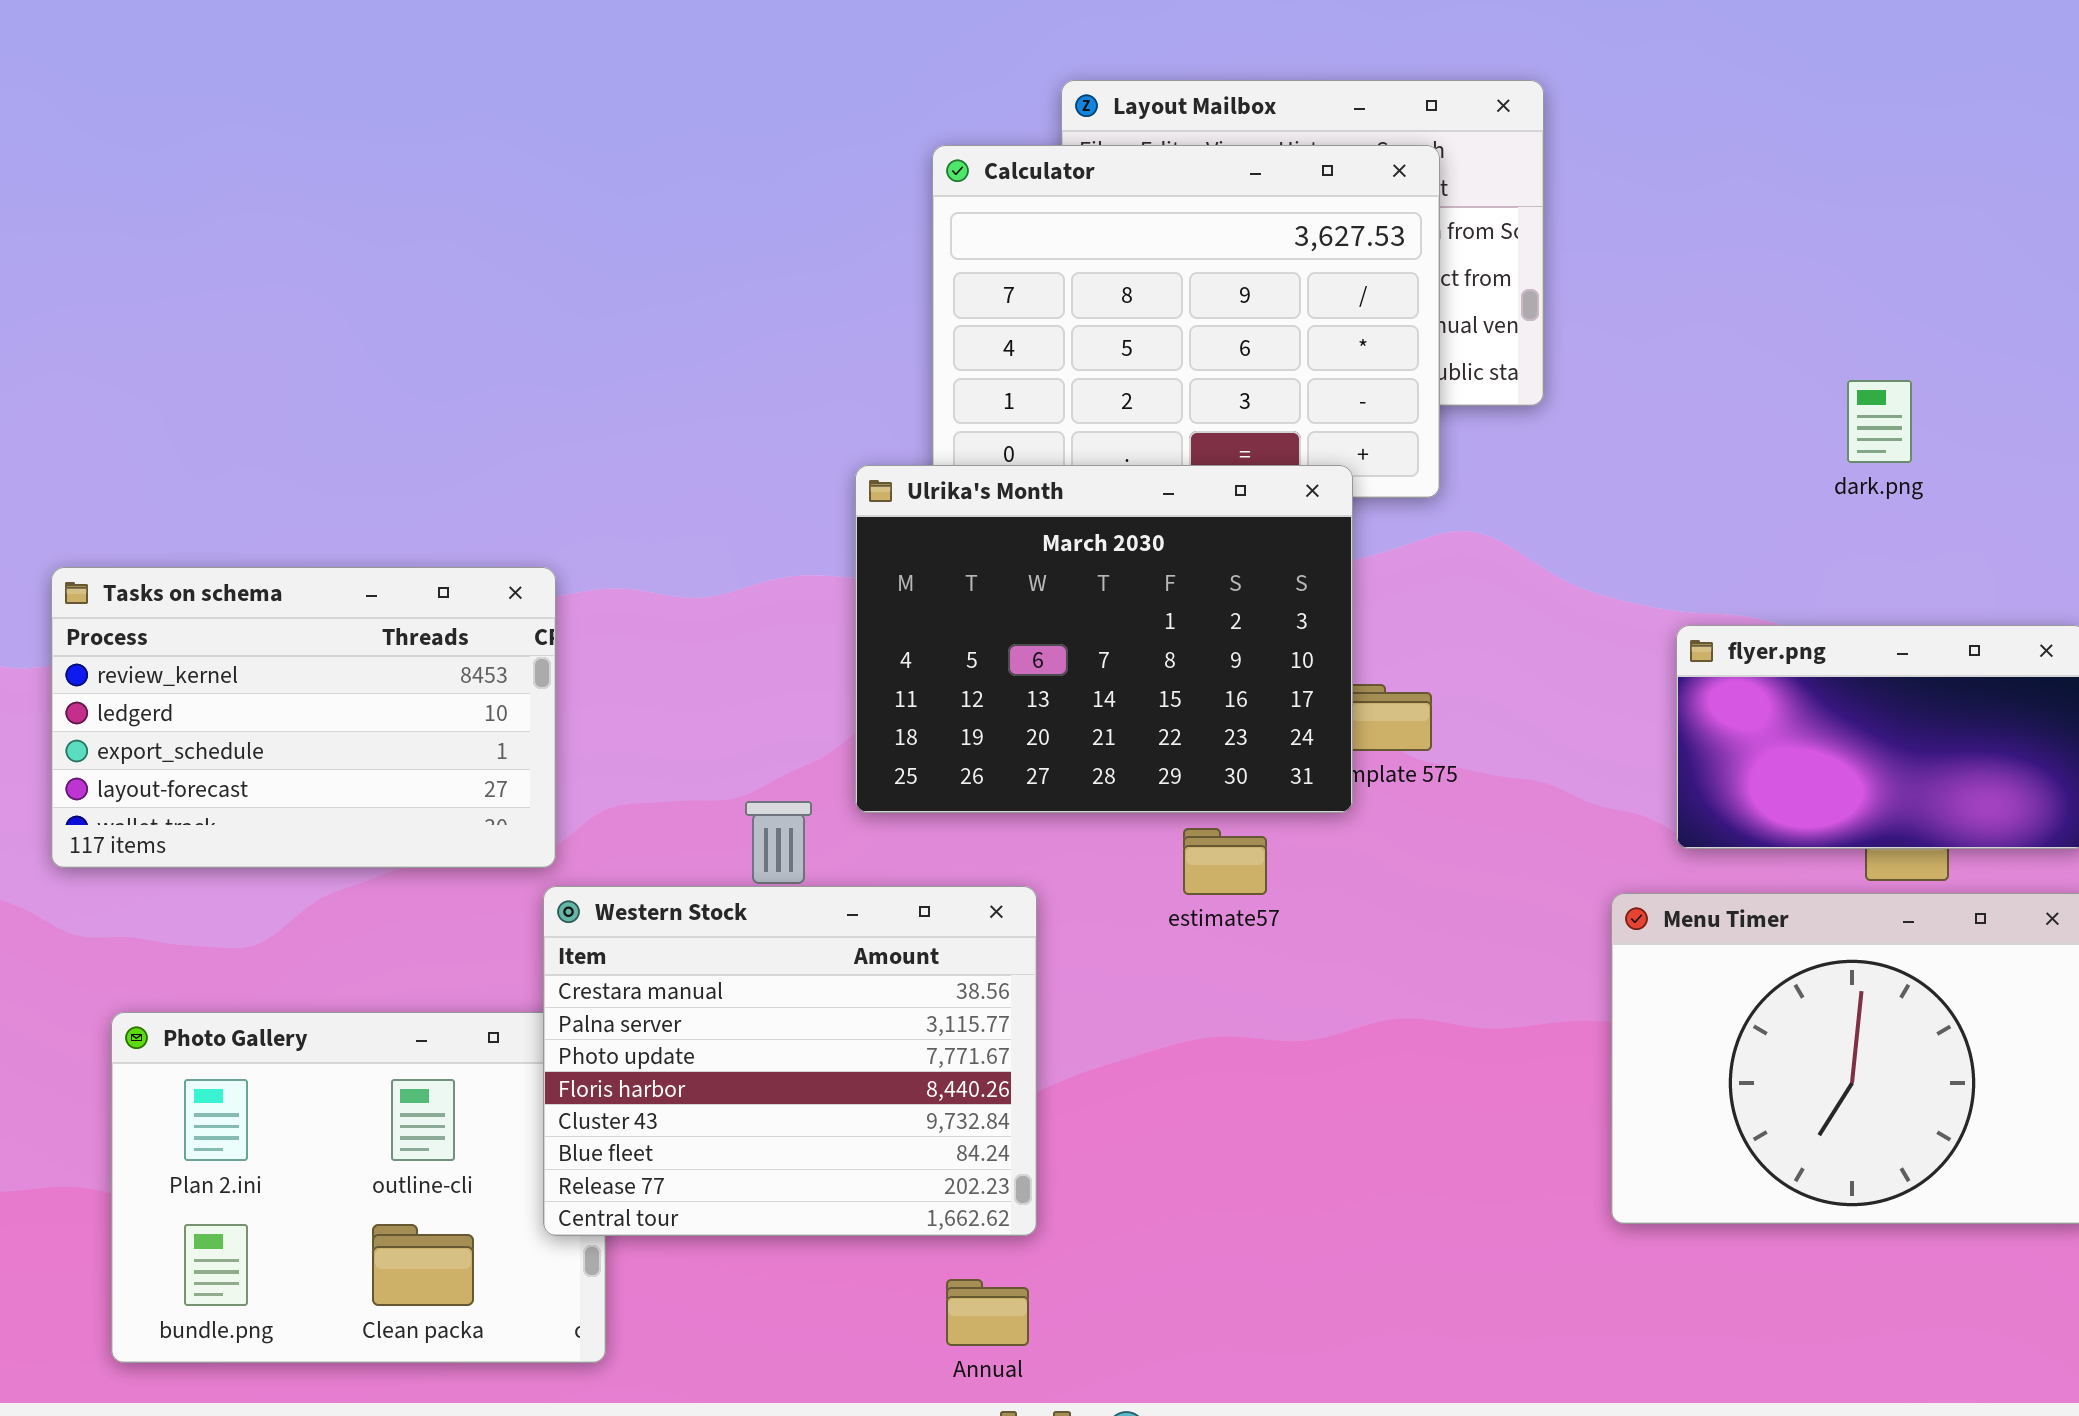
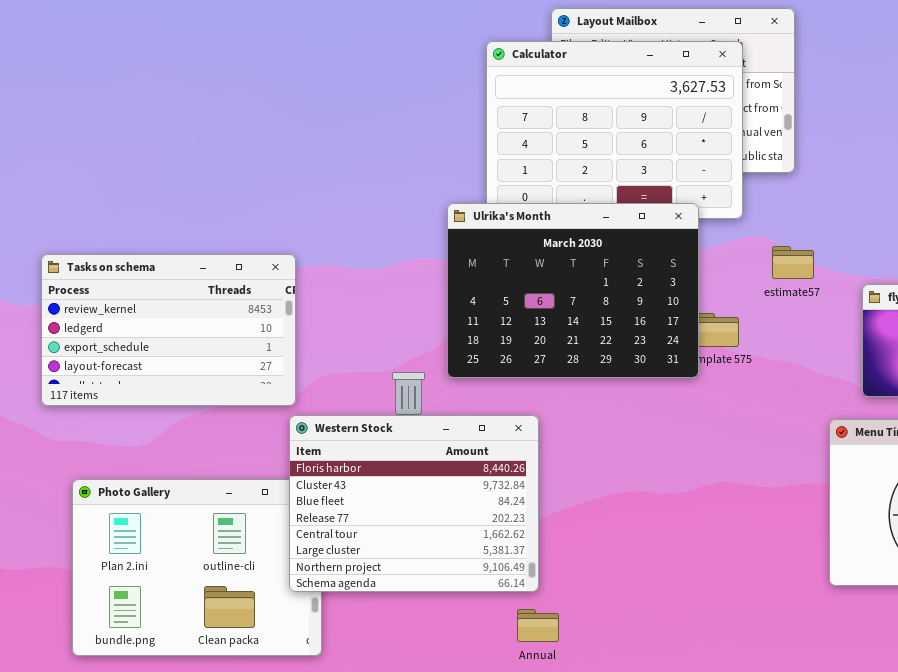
estimate57: [1183,828,1267,895] -> [772,246,814,279], moved
Western Stock: [543,886,1037,1236] -> [289,415,539,592], scrolled down 3 rows
Annual: [946,1279,1029,1346] -> [517,609,559,642], moved

